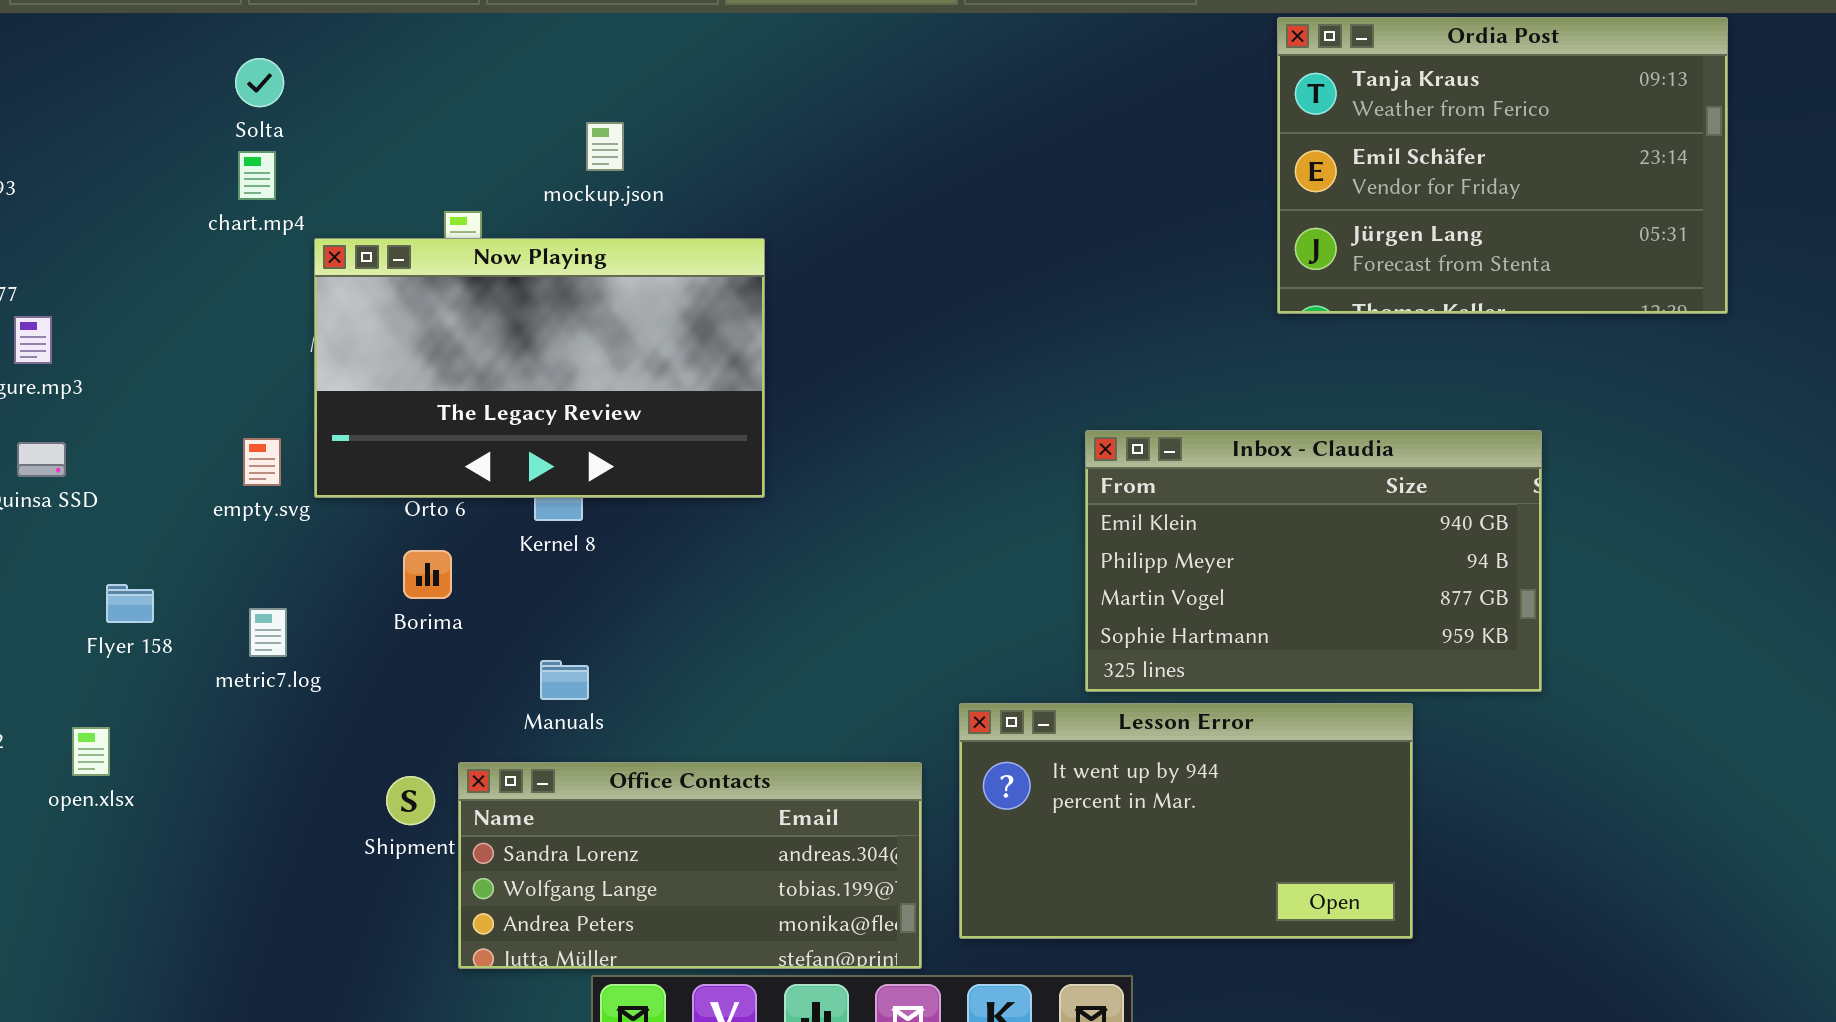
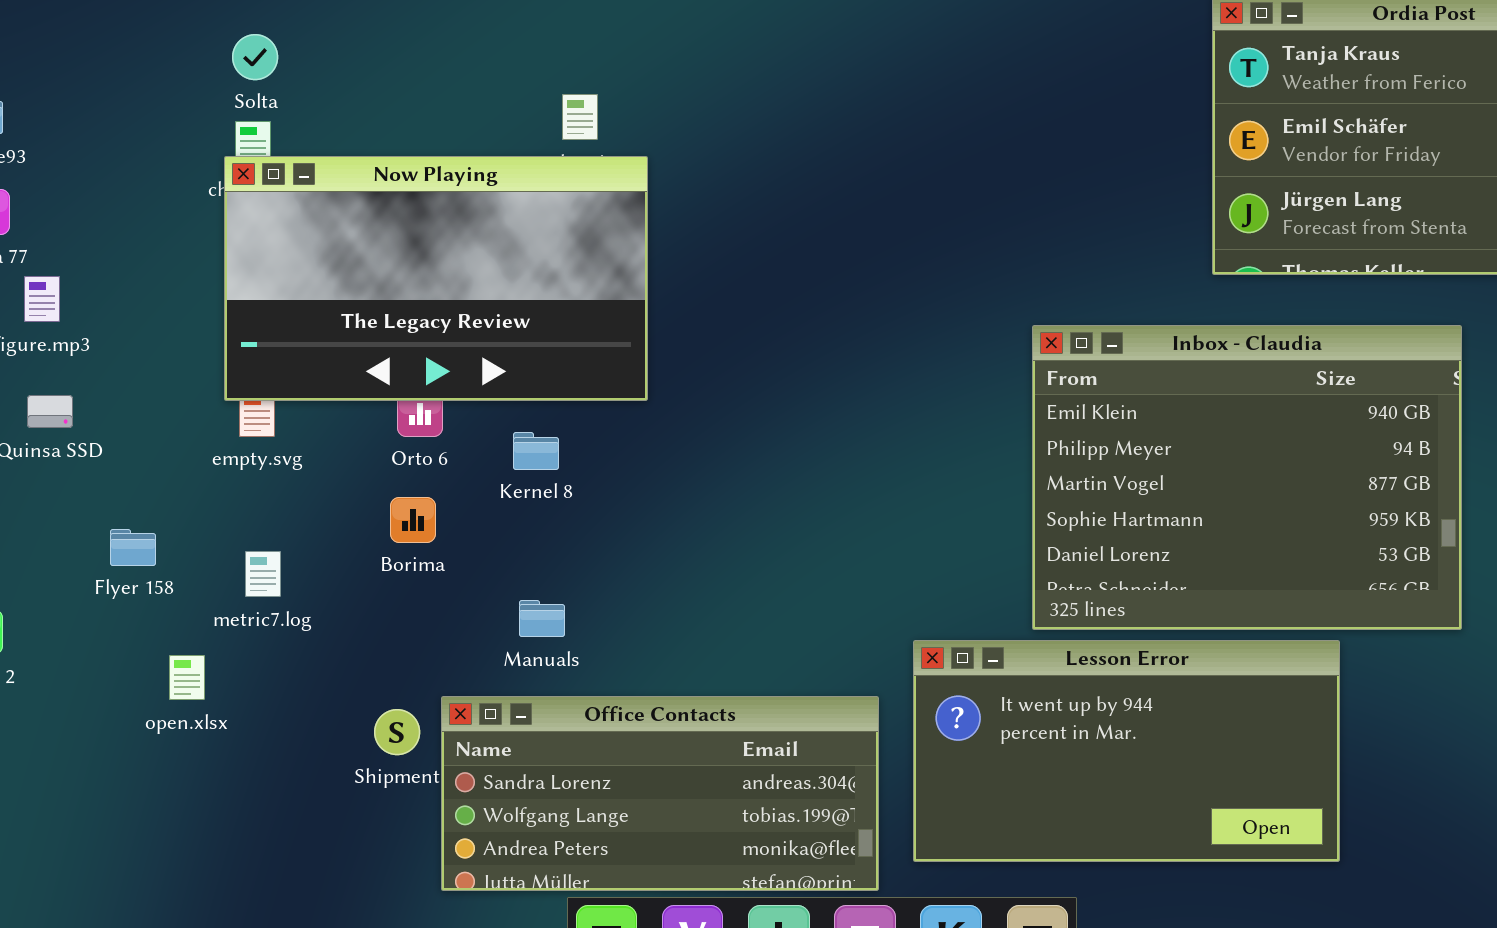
Now Playing: [314,238,765,498] -> [224,156,648,401], moved
Inbox - Claudia: [1085,430,1542,692] -> [1032,325,1462,630], resized
open.xlsx: [72,727,110,776] -> [169,655,205,700], moved

